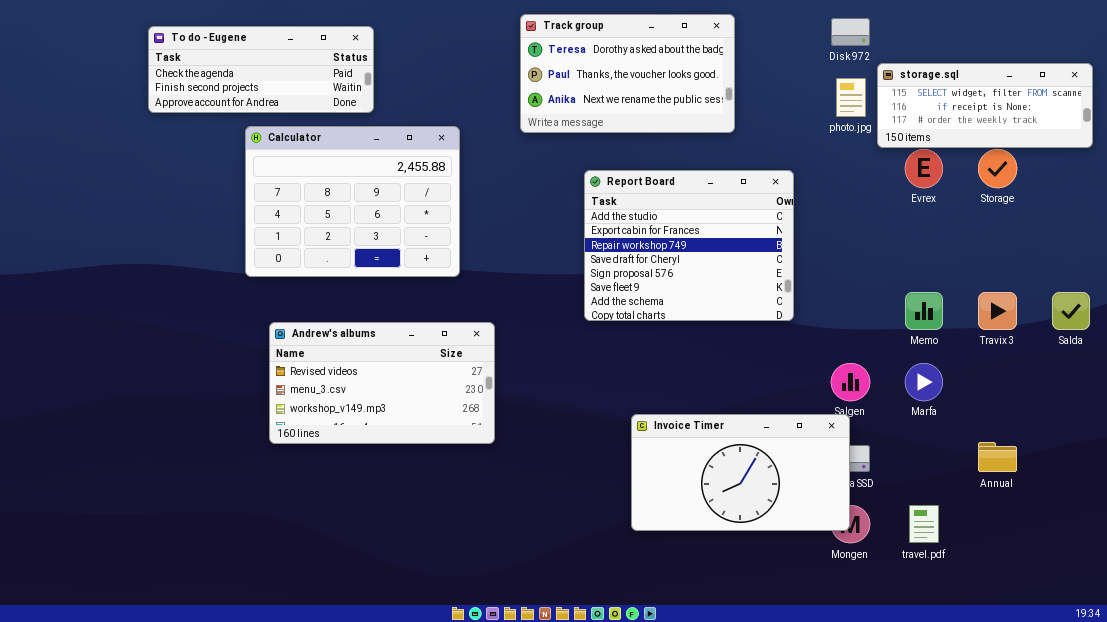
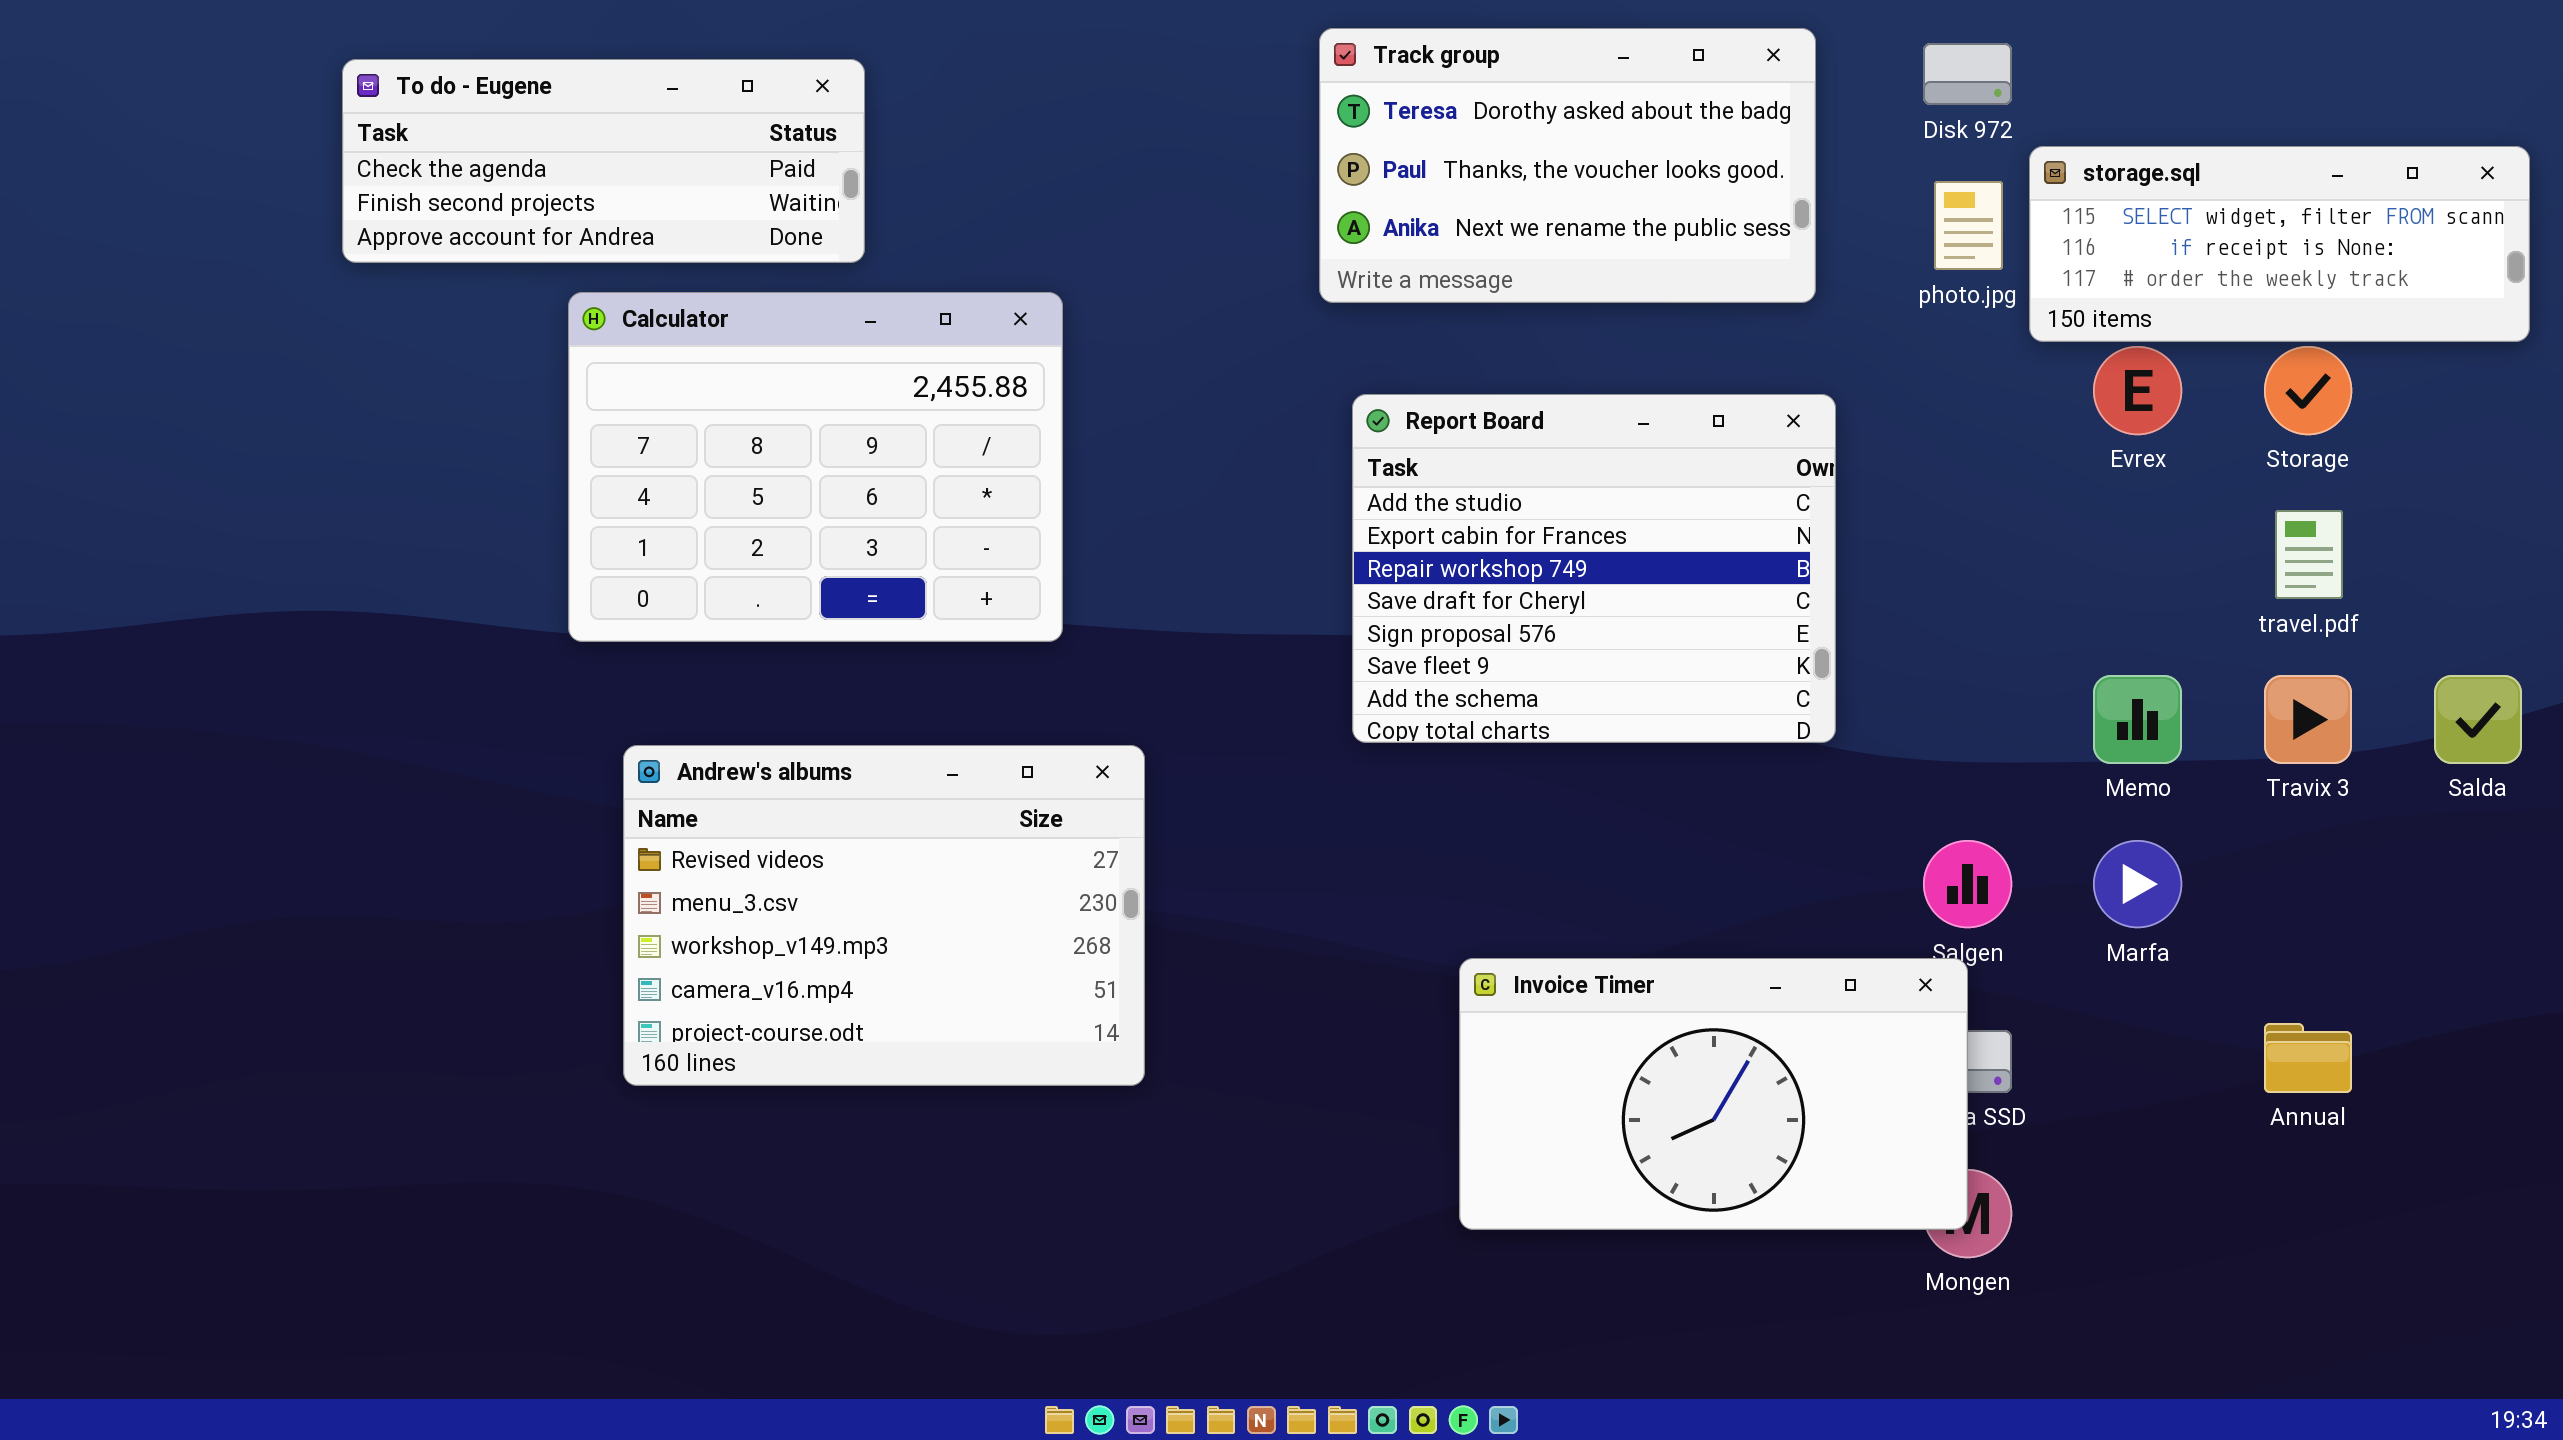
Track group: [520,14,735,133] -> [1319,28,1816,303], moved
Andrew's albums: [269,322,495,444] -> [623,745,1145,1086], resized
travel.pdf: [909,505,939,543] -> [2275,510,2343,599], moved

